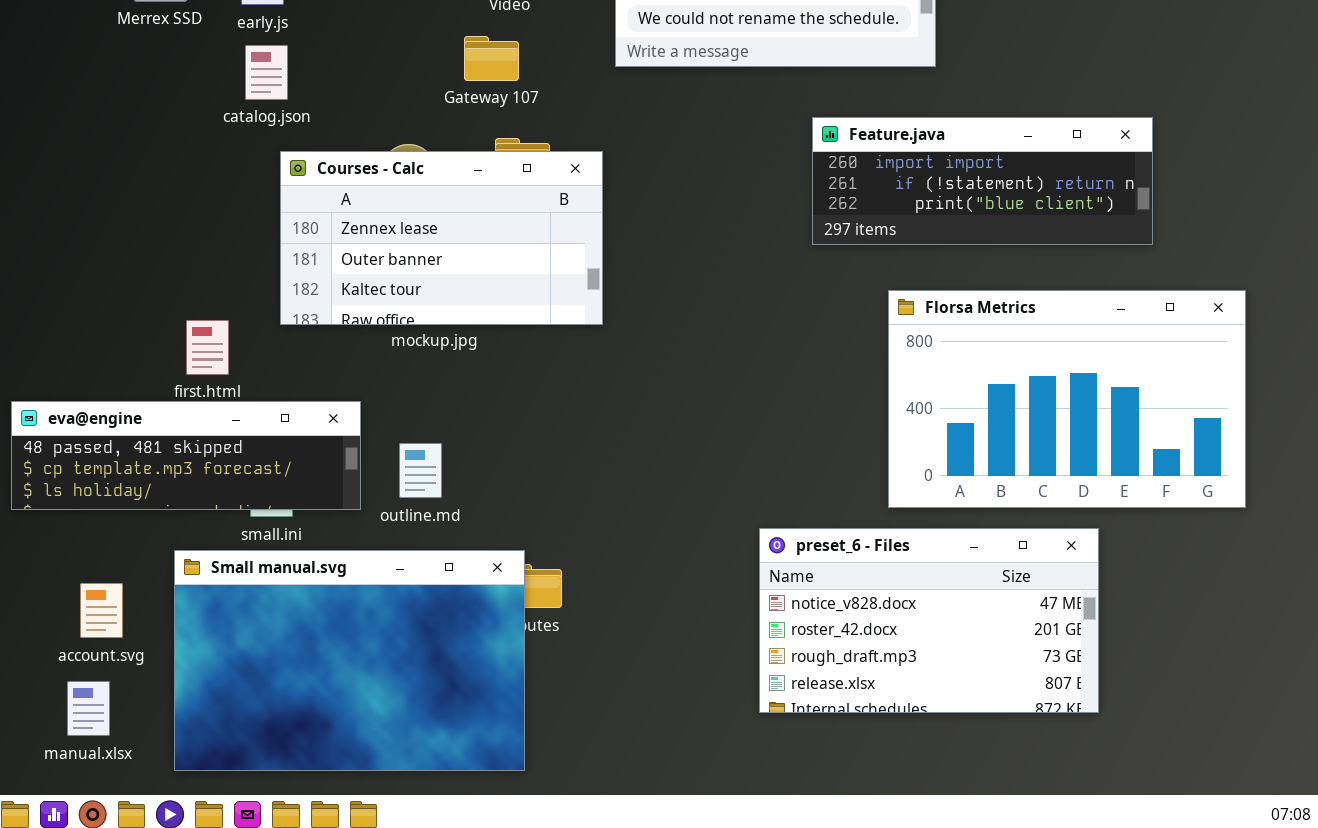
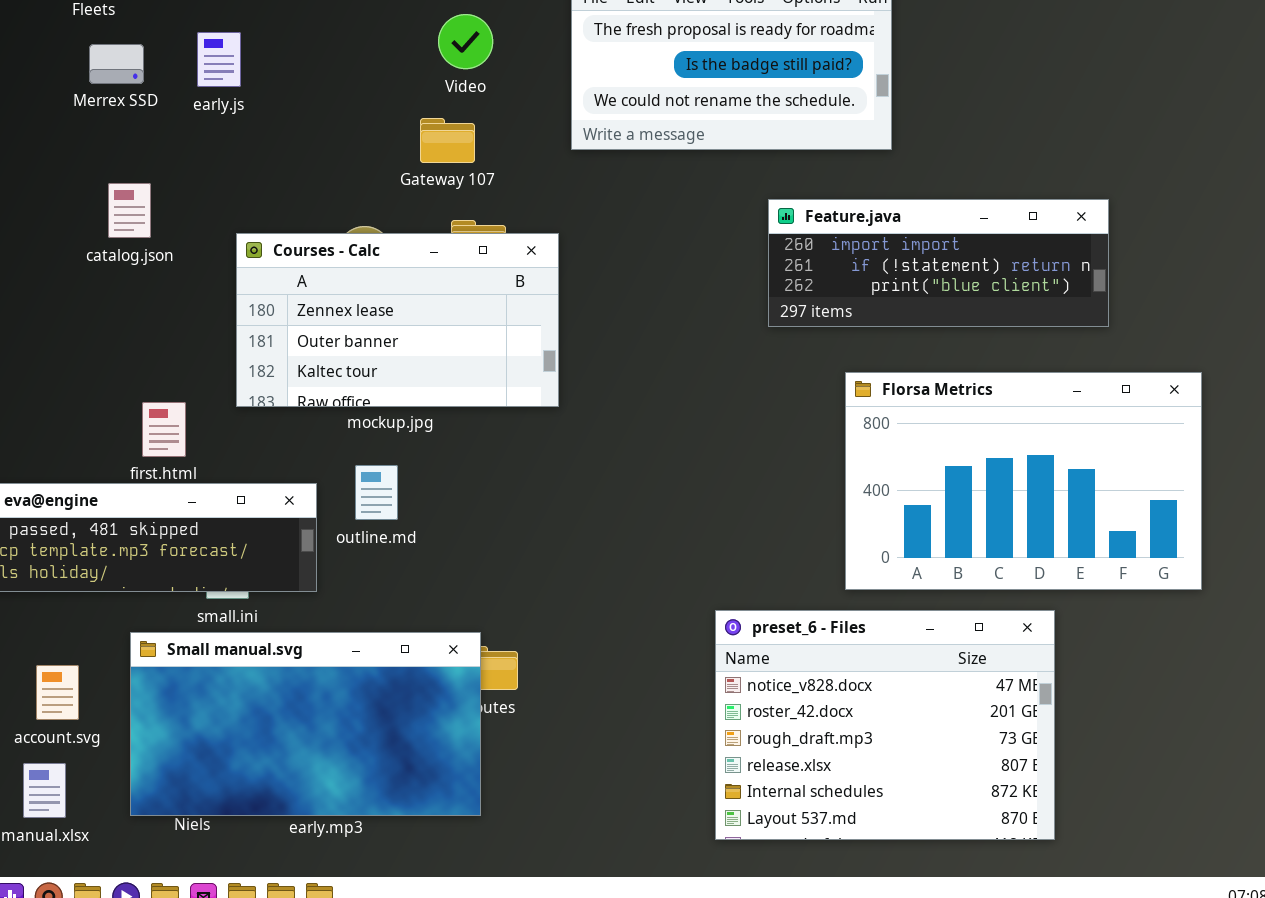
catalog.json: [245,45,288,100] -> [108,183,151,238], moved
outline.md: [399,443,442,498] -> [355,465,398,520], moved
preset_6 - Files: [759,528,1099,713] -> [715,610,1055,840], resized
Small manual.svg: [174,550,525,771] -> [130,632,481,816], resized

